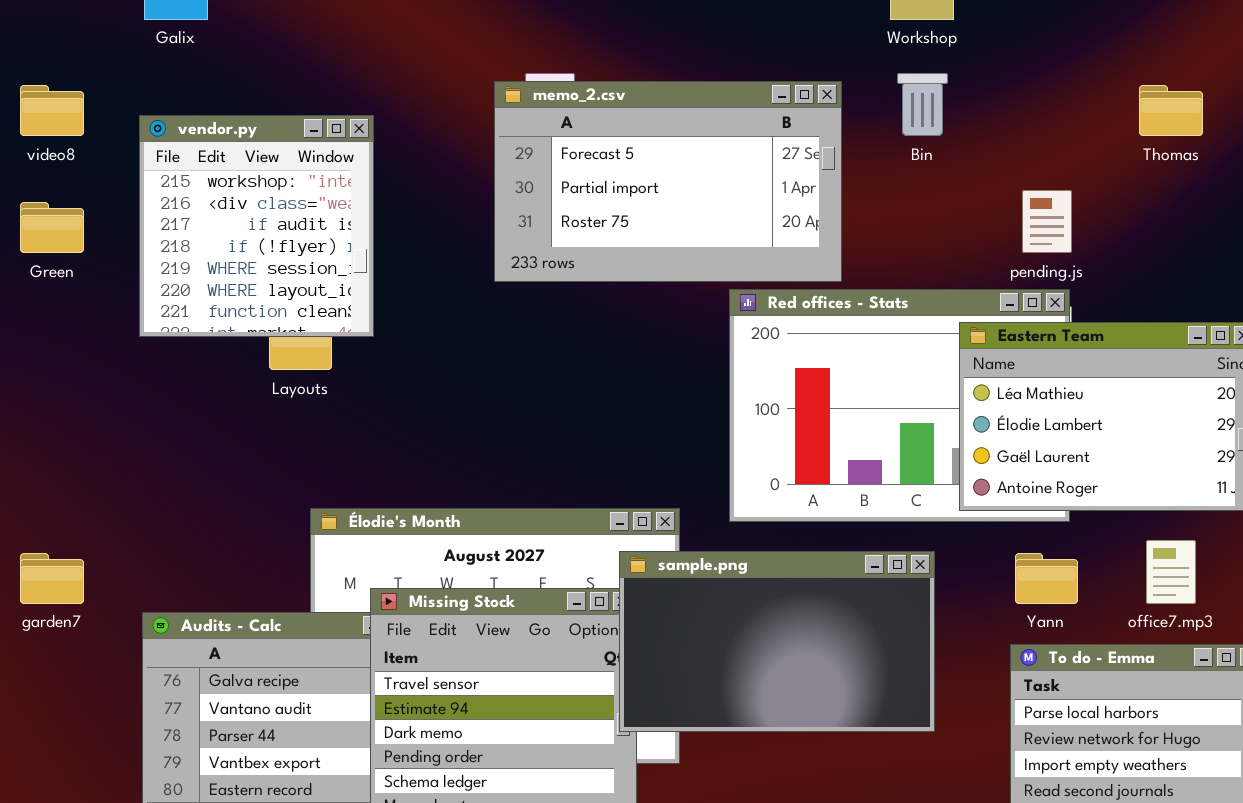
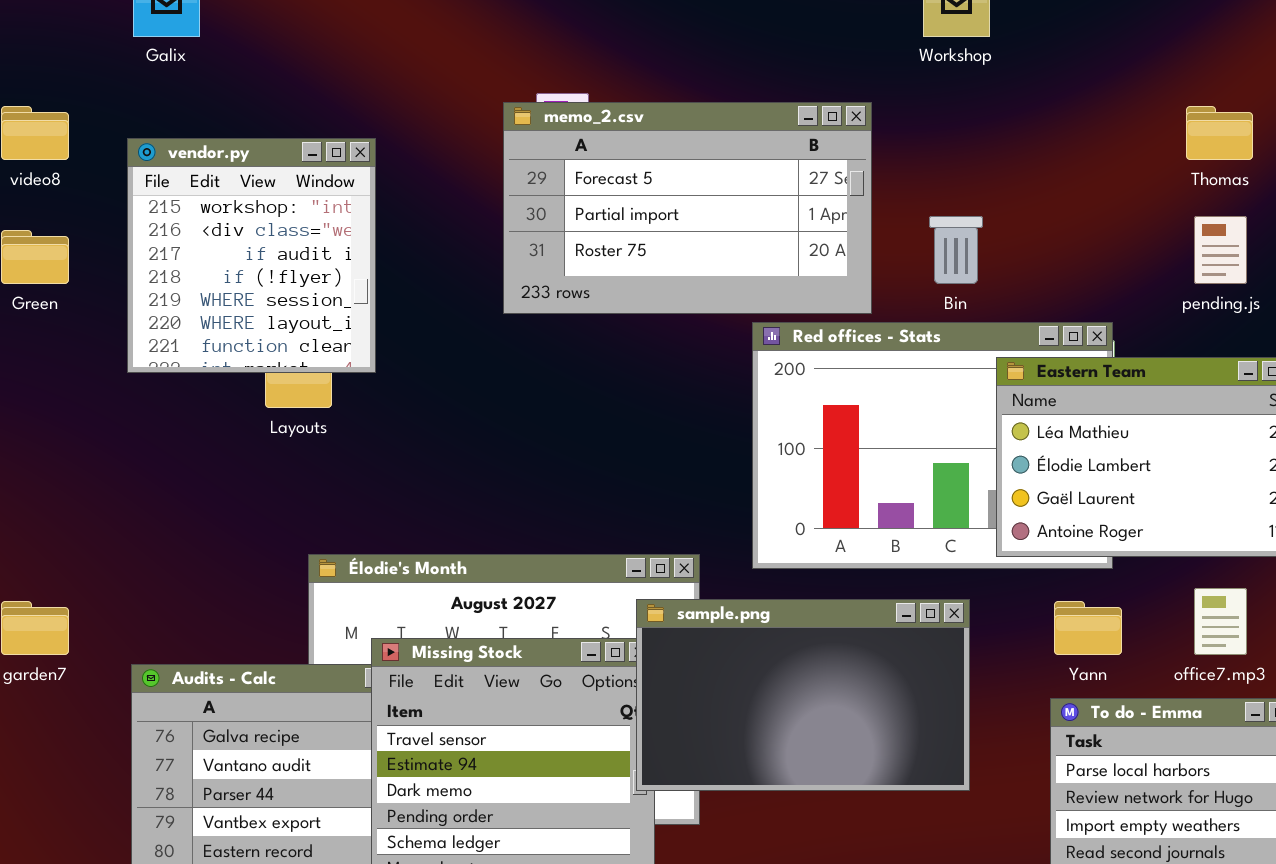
Bin: [897,73,948,136] -> [929,216,983,284], moved
pending.js: [1022,190,1072,253] -> [1194,216,1247,284], moved

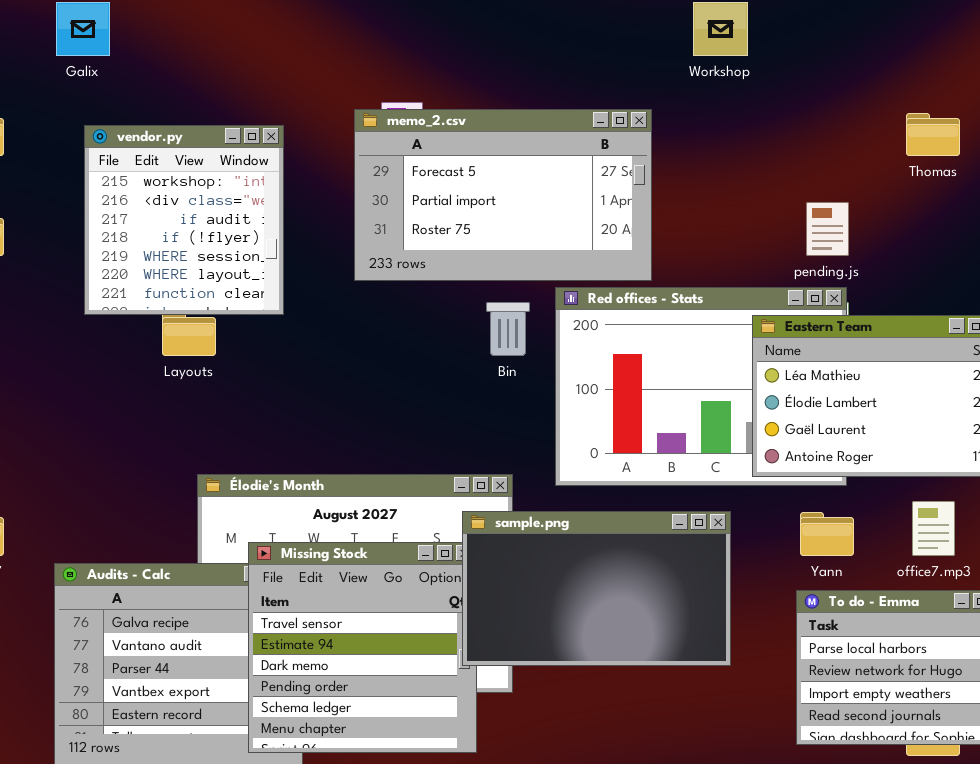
vendor.py: [127,138,376,373] -> [84,125,284,315], moved
Bin: [929,216,983,284] -> [486,302,530,356], moved
pending.js: [1194,216,1247,284] -> [806,202,849,256], moved

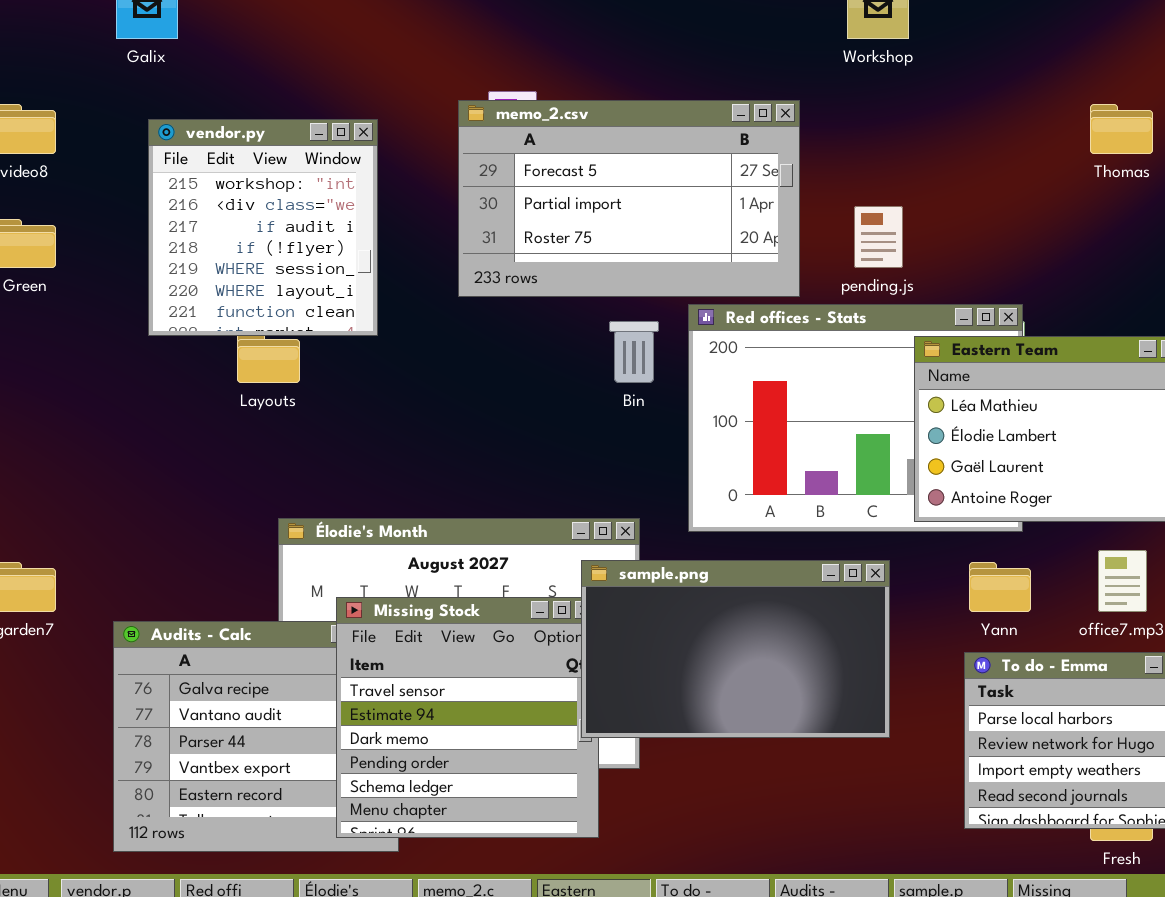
pending.js: [806,202,849,256] -> [854,206,903,268], moved

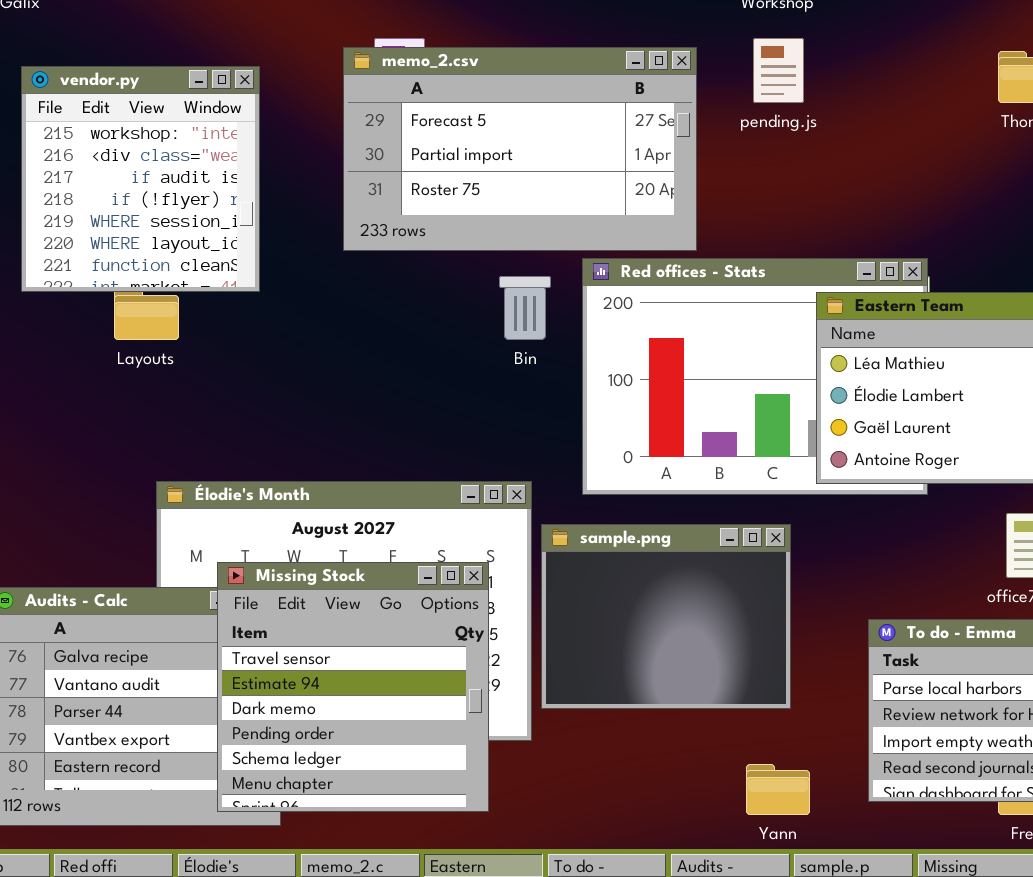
pending.js: [854,206,903,268] -> [753,38,804,103], moved
sample.png: [581,560,890,738] -> [541,524,791,709], resized
Yann: [969,562,1031,612] -> [746,764,810,815], moved

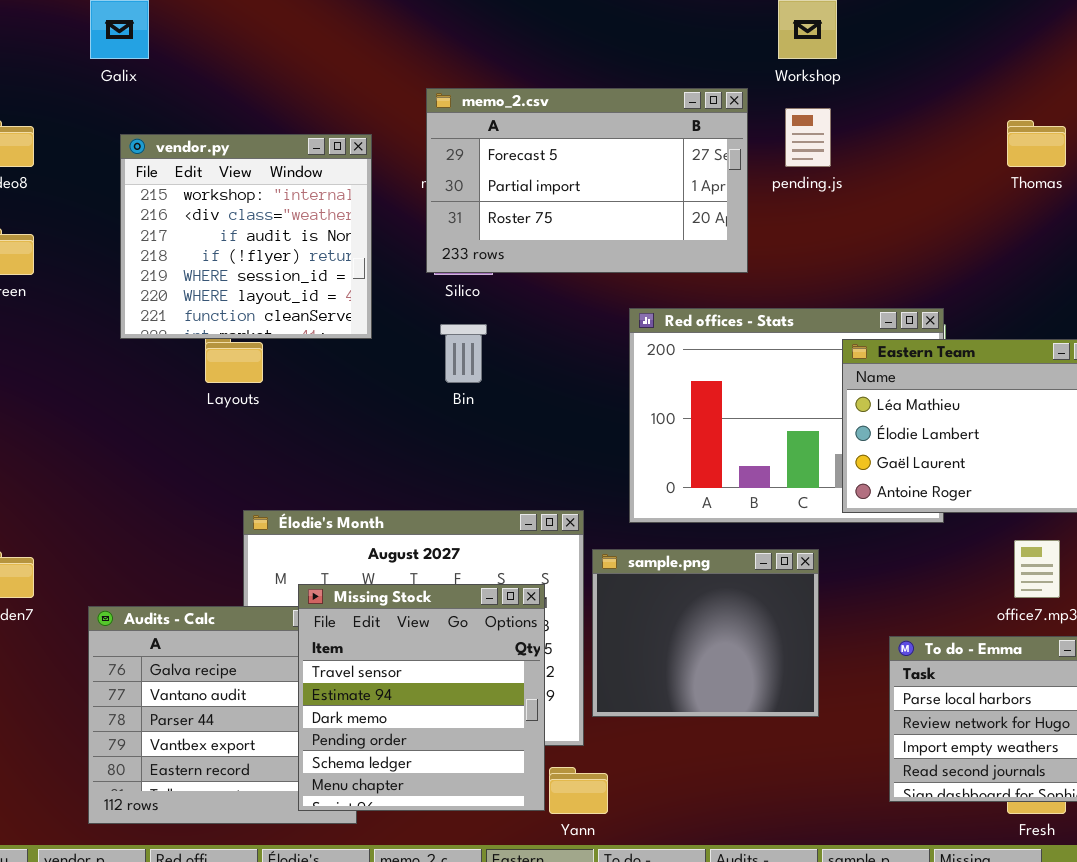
memo_2.csv: [343,47,697,251] -> [426,88,748,273], moved
vendor.py: [21,66,260,292] -> [120,134,372,339], resized
Bin: [499,276,551,340] -> [440,324,487,383], moved
Yann: [746,764,810,815] -> [549,767,608,814], moved

